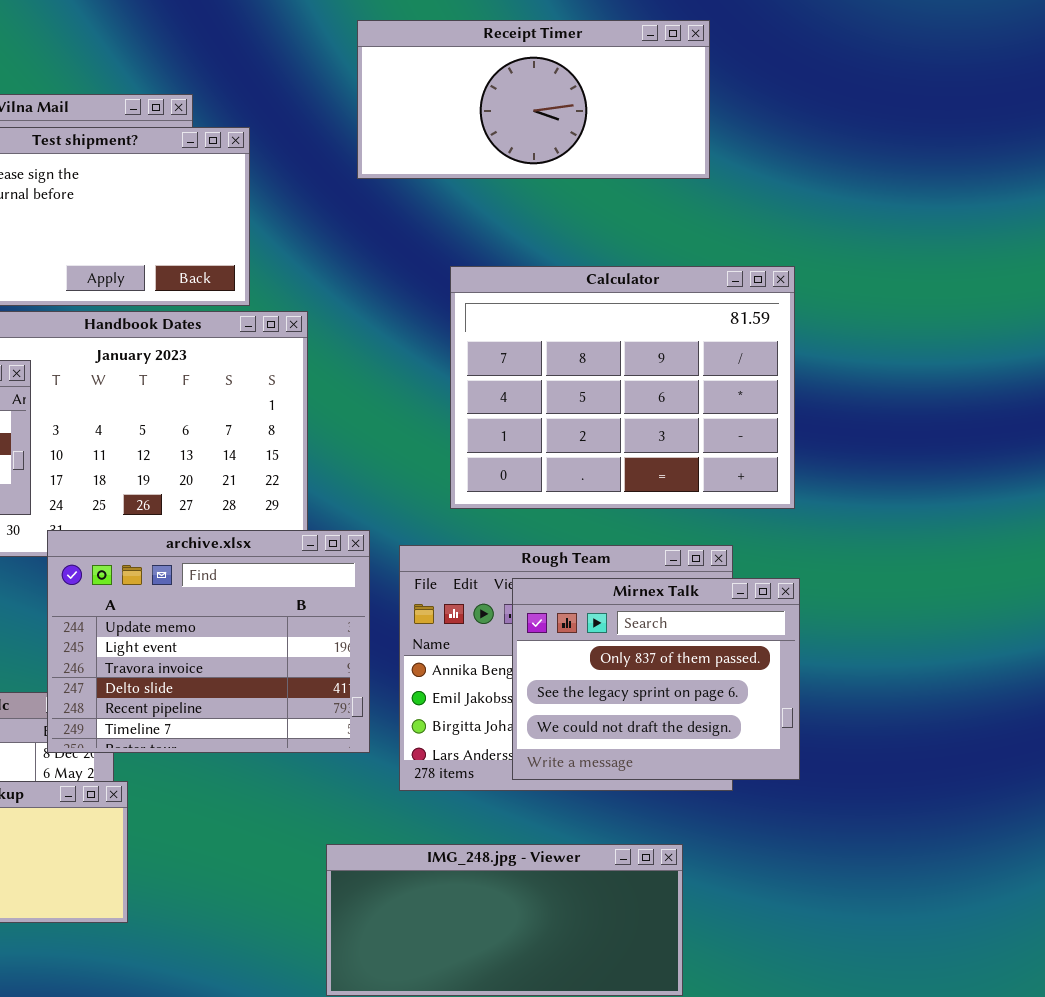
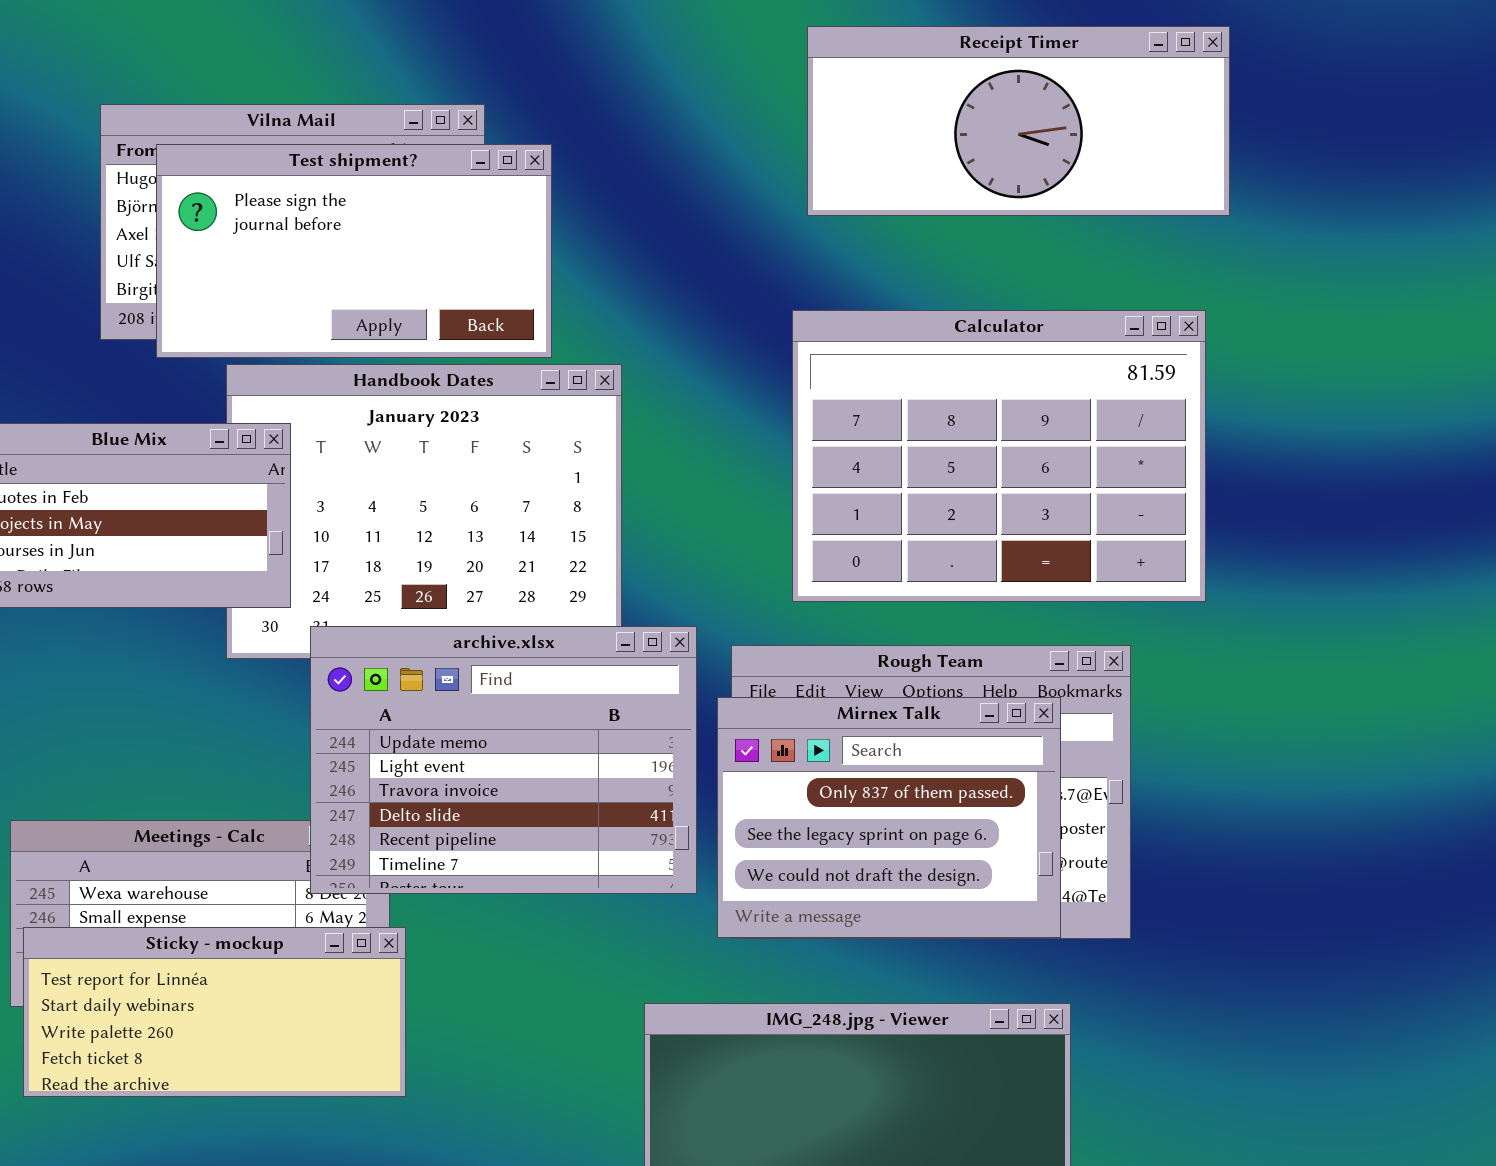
Receipt Timer: [357,20,710,179] -> [807,26,1230,216], moved
Mirnex Talk: [512,578,800,780] -> [717,697,1061,938], moved

